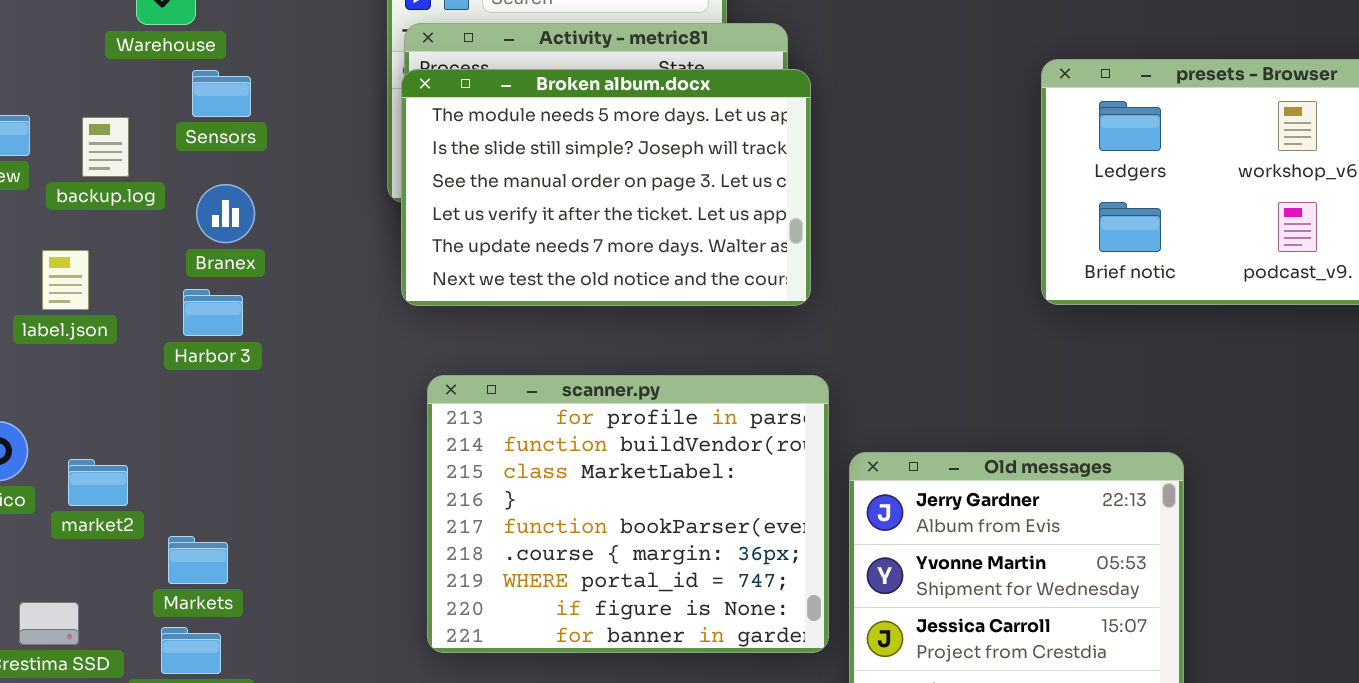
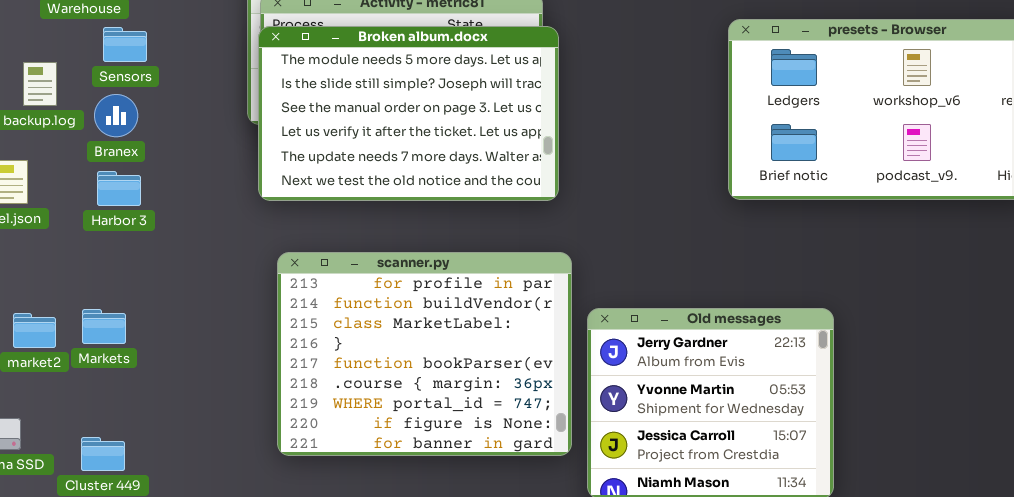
Branex: [196,184,255,243] -> [94,94,138,137], moved
Harbor 3: [183,289,243,336] -> [97,171,141,206], moved
Markets: [168,536,228,584] -> [82,309,126,344], moved

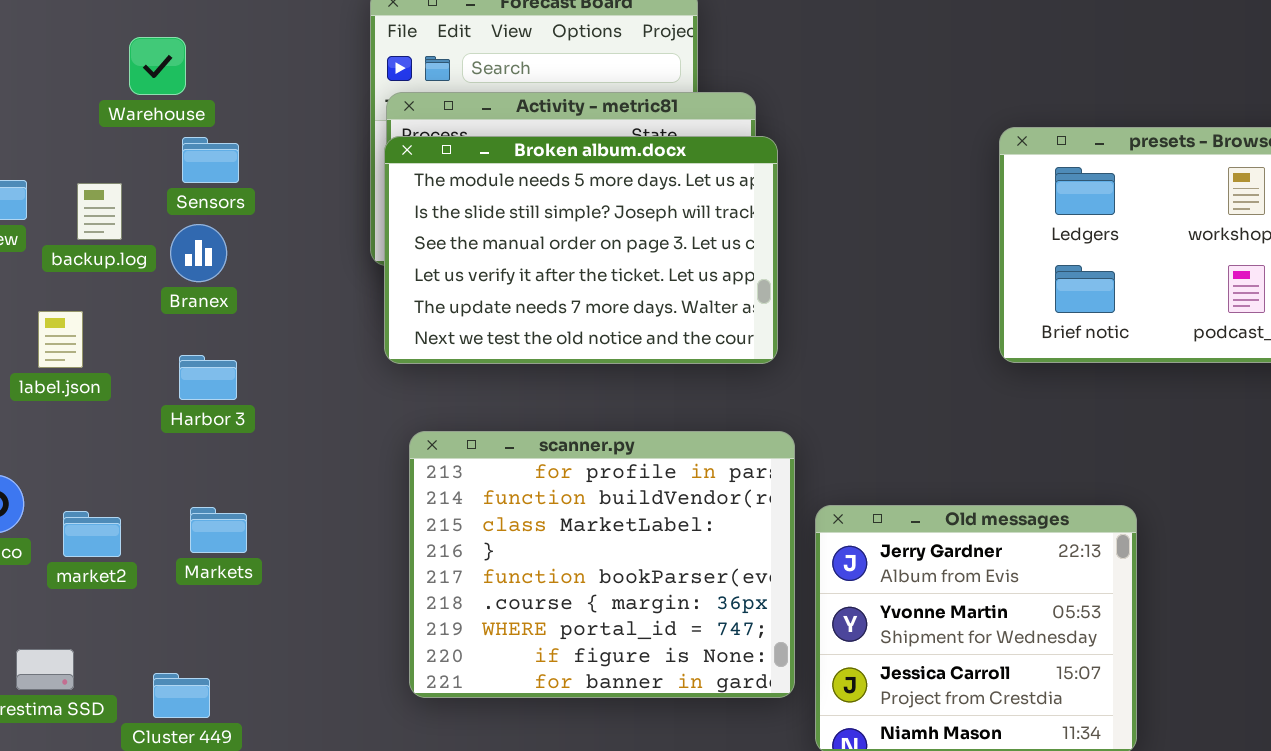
Harbor 3: [97,171,141,206] -> [179,355,237,400], moved
Markets: [82,309,126,344] -> [190,507,247,553], moved

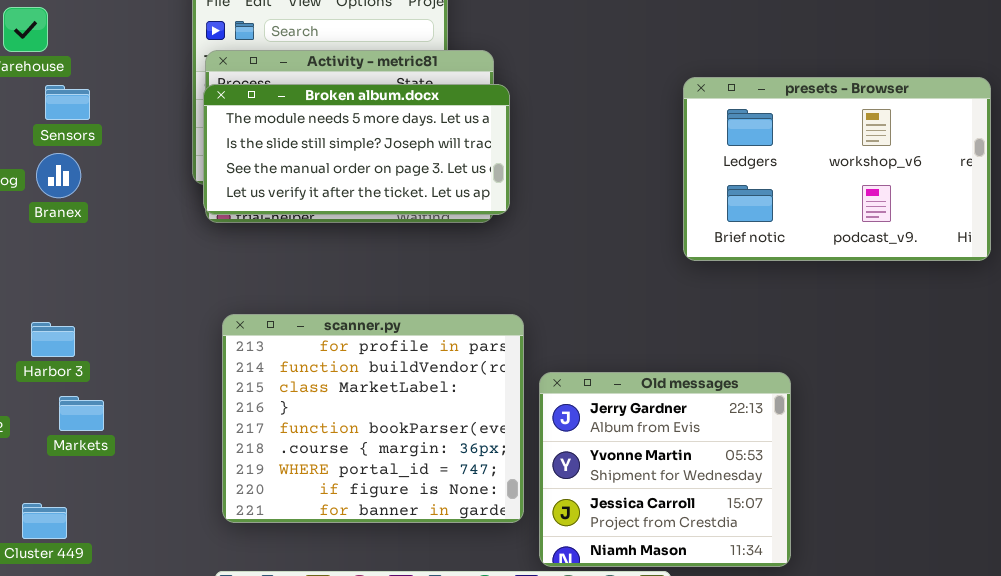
Broken album.docx: [384,136,778,364] -> [203,84,510,215], resized
Harbor 3: [179,355,237,400] -> [31,322,75,357], moved
Markets: [190,507,247,553] -> [59,396,104,431], moved

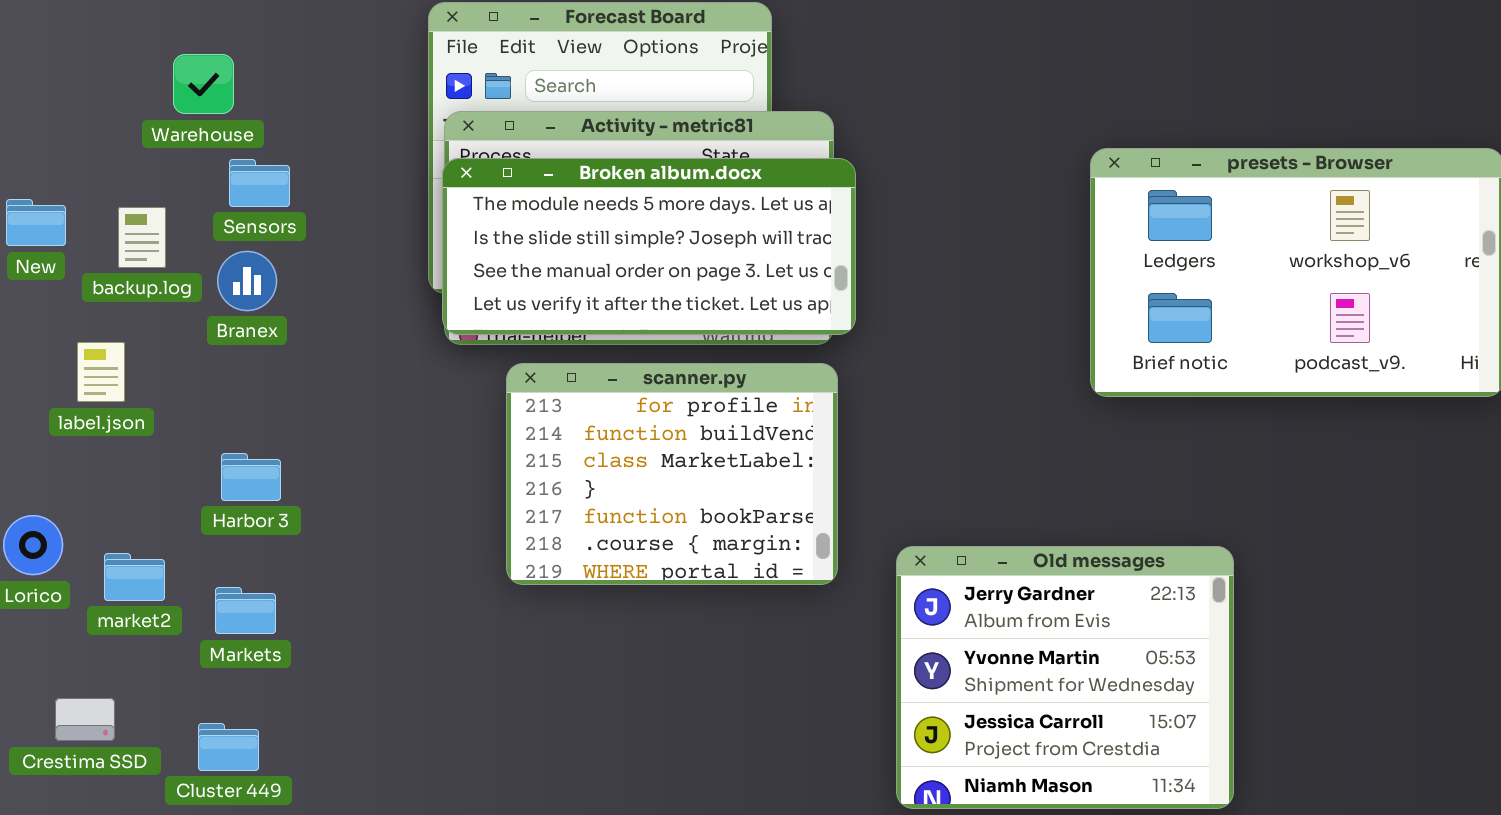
scanner.py: [222,314,524,523] -> [506,363,838,585], moved, resized
Harbor 3: [31,322,75,357] -> [221,453,281,501], moved
Markets: [59,396,104,431] -> [215,587,276,634], moved

